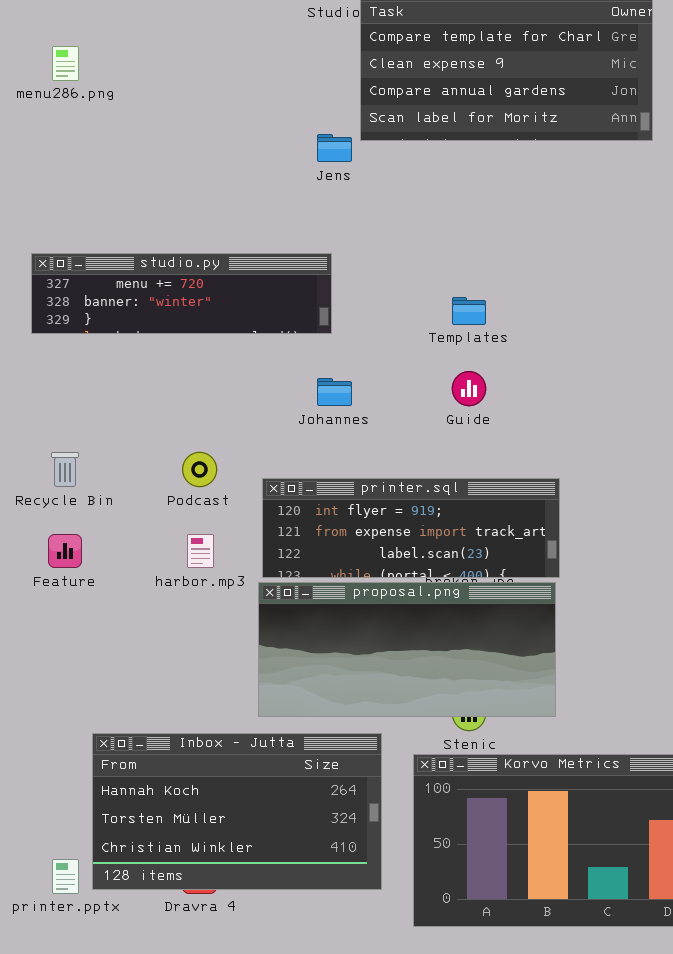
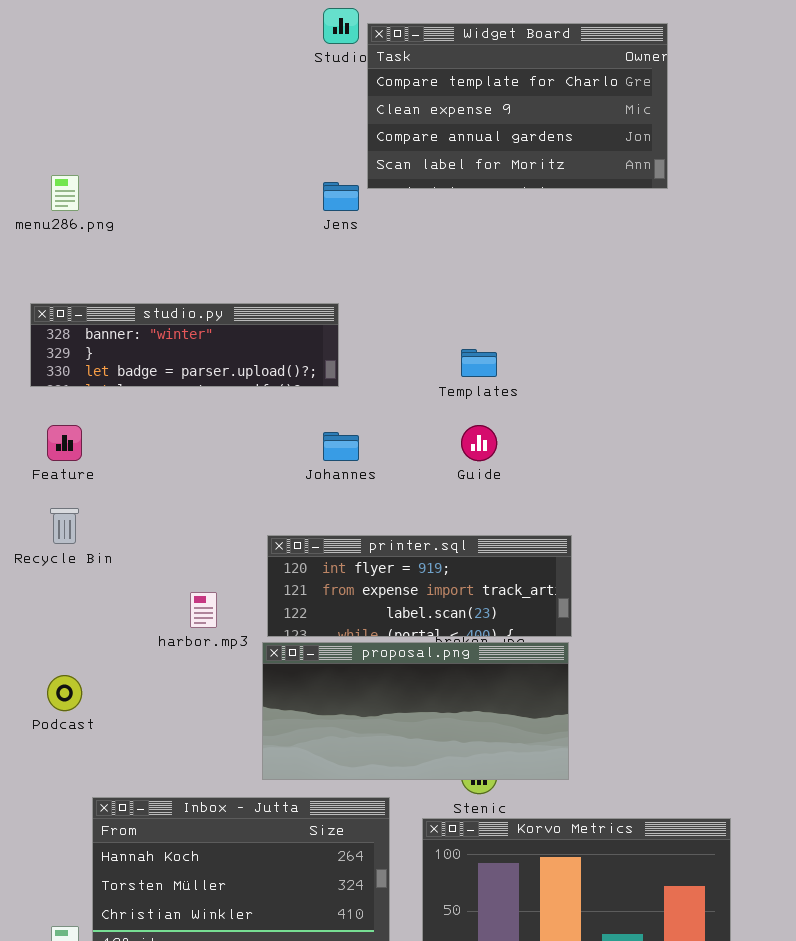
menu286.png: [52,46,79,81] -> [51,175,79,211], moved
studio.py: [31,253,332,334] -> [30,303,339,387], scrolled down 1 row
Podcast: [182,452,217,487] -> [47,675,82,711], moved
Feature: [48,534,82,568] -> [47,425,82,461], moved

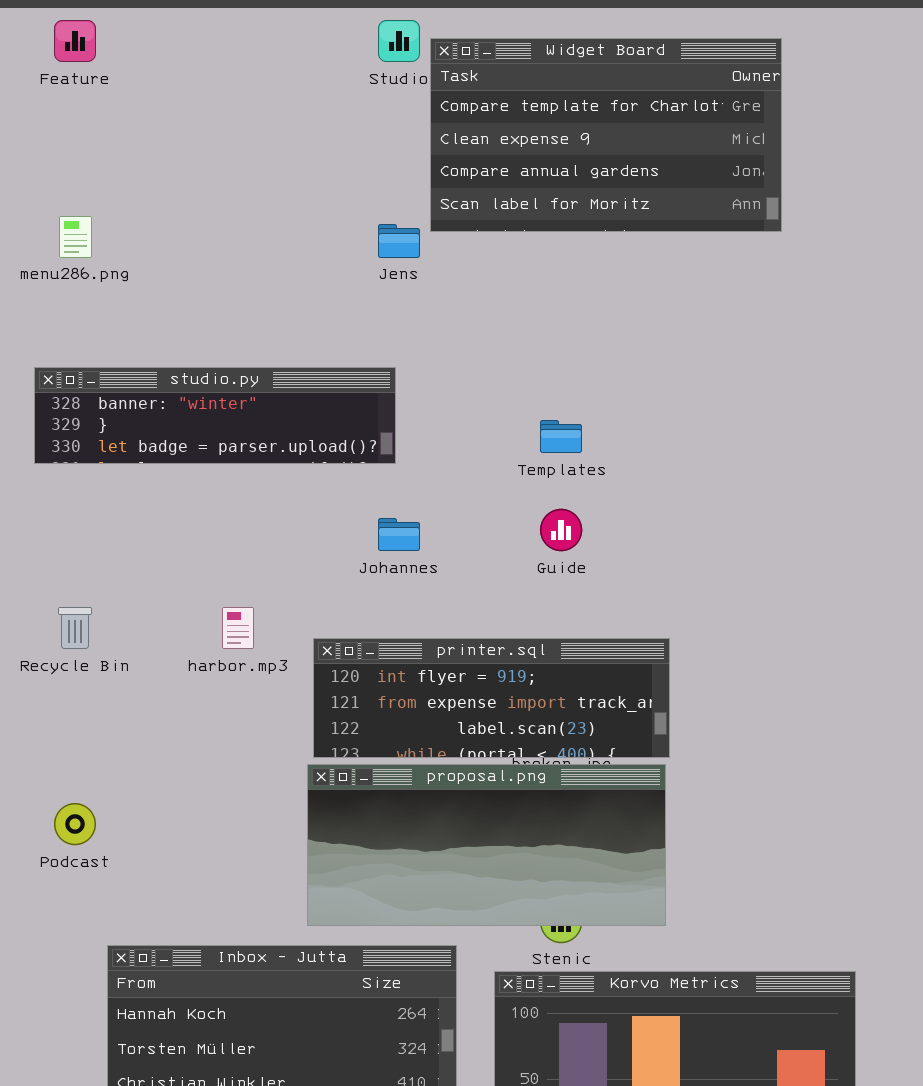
Feature: [47,425,82,461] -> [54,20,96,62], moved
harbor.mp3: [190,592,217,628] -> [222,607,254,649], moved

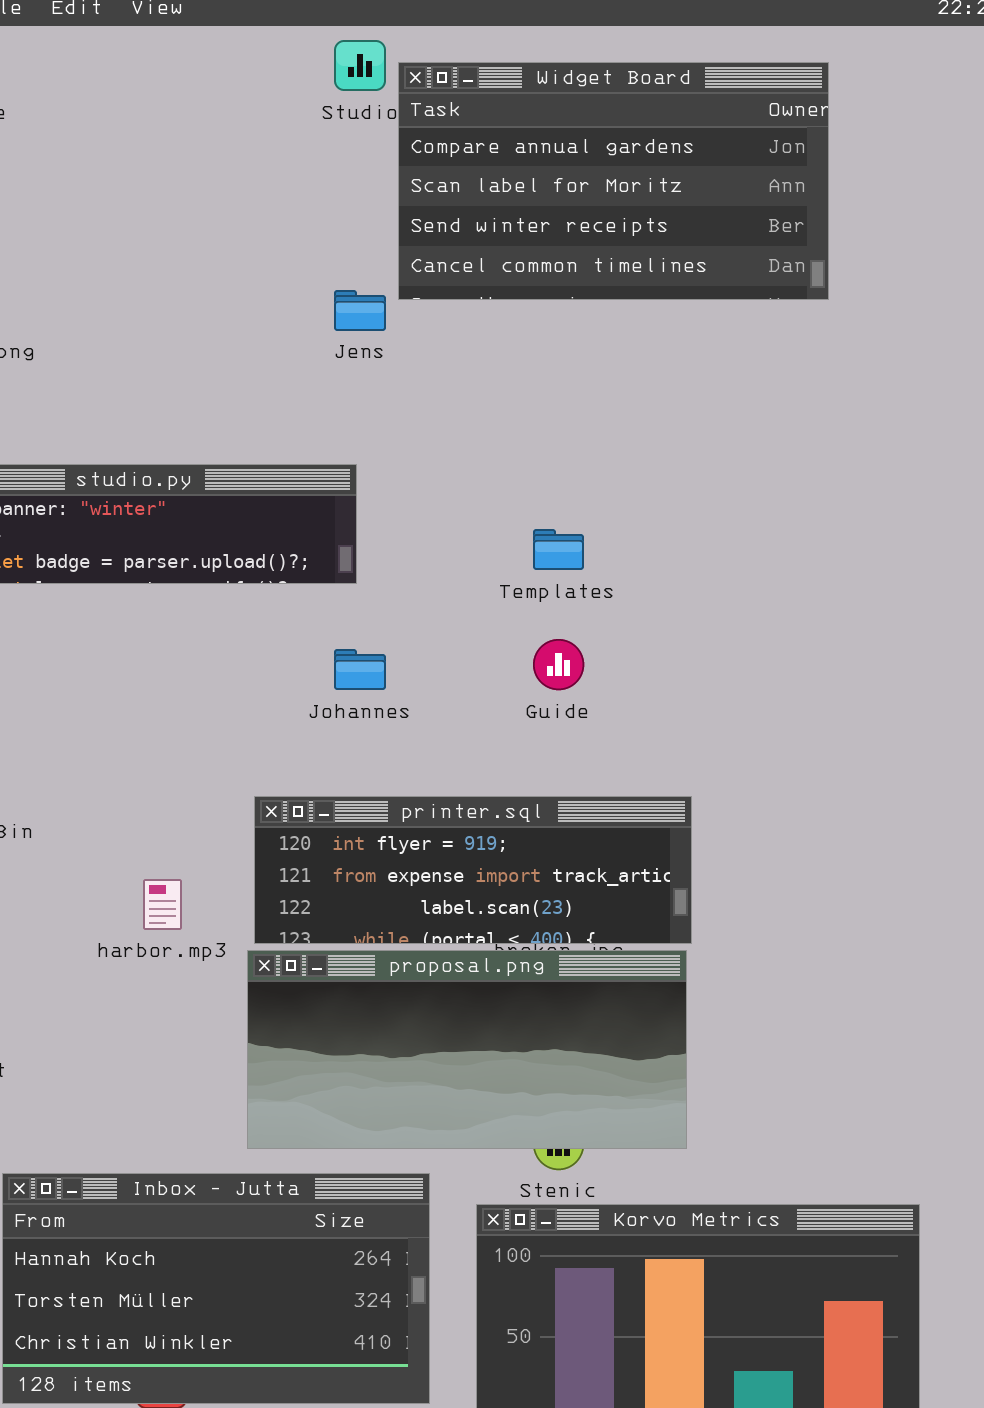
Widget Board: [430,38,782,232] -> [398,62,829,300], scrolled down 2 rows
harbor.mp3: [222,607,254,649] -> [143,879,182,930], moved

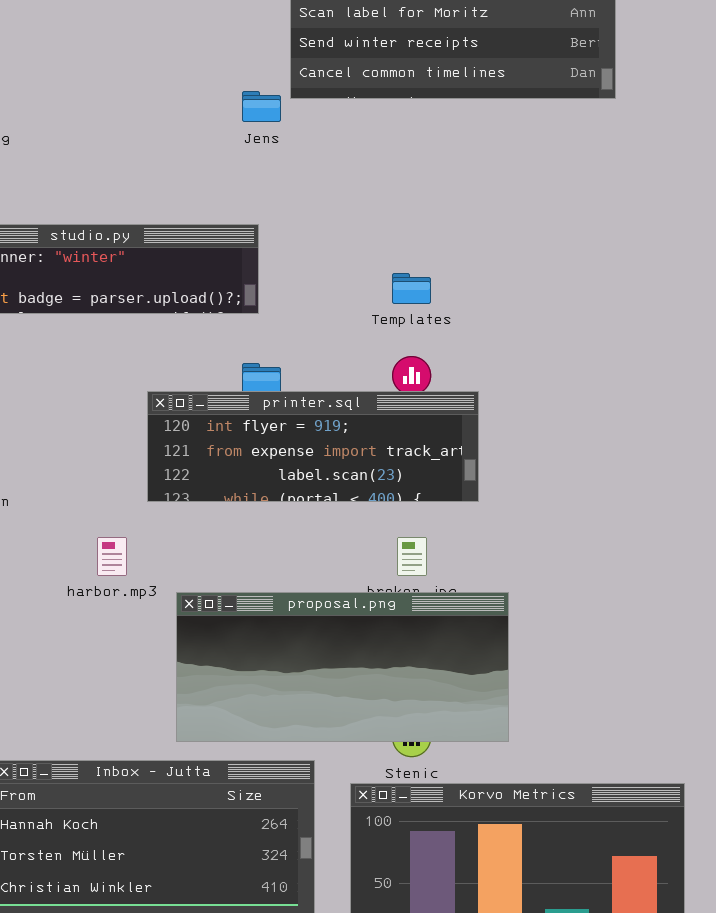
printer.sql: [254,796,692,944] -> [147,391,479,502], moved

